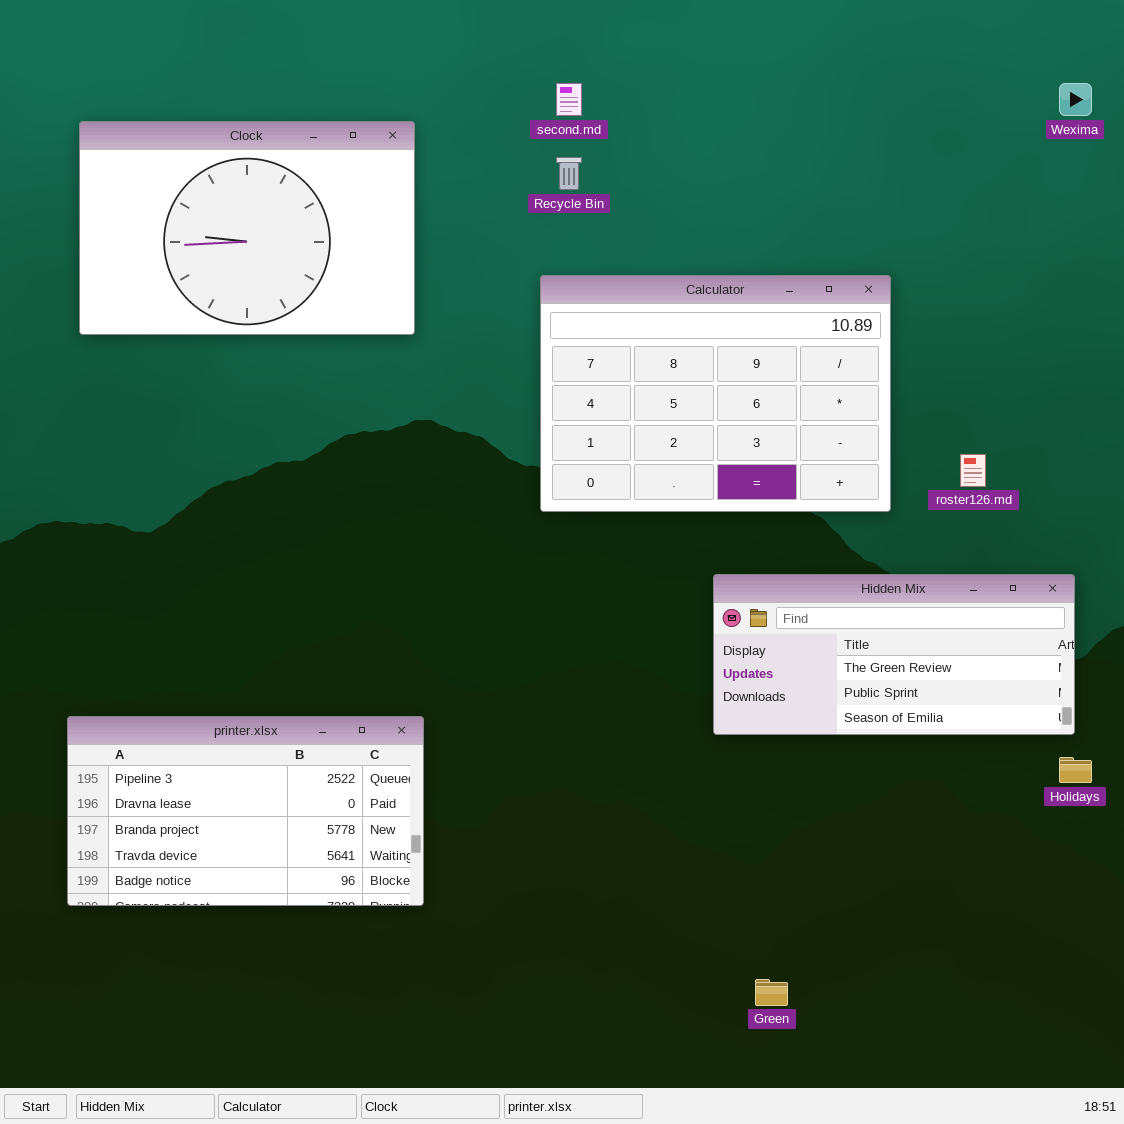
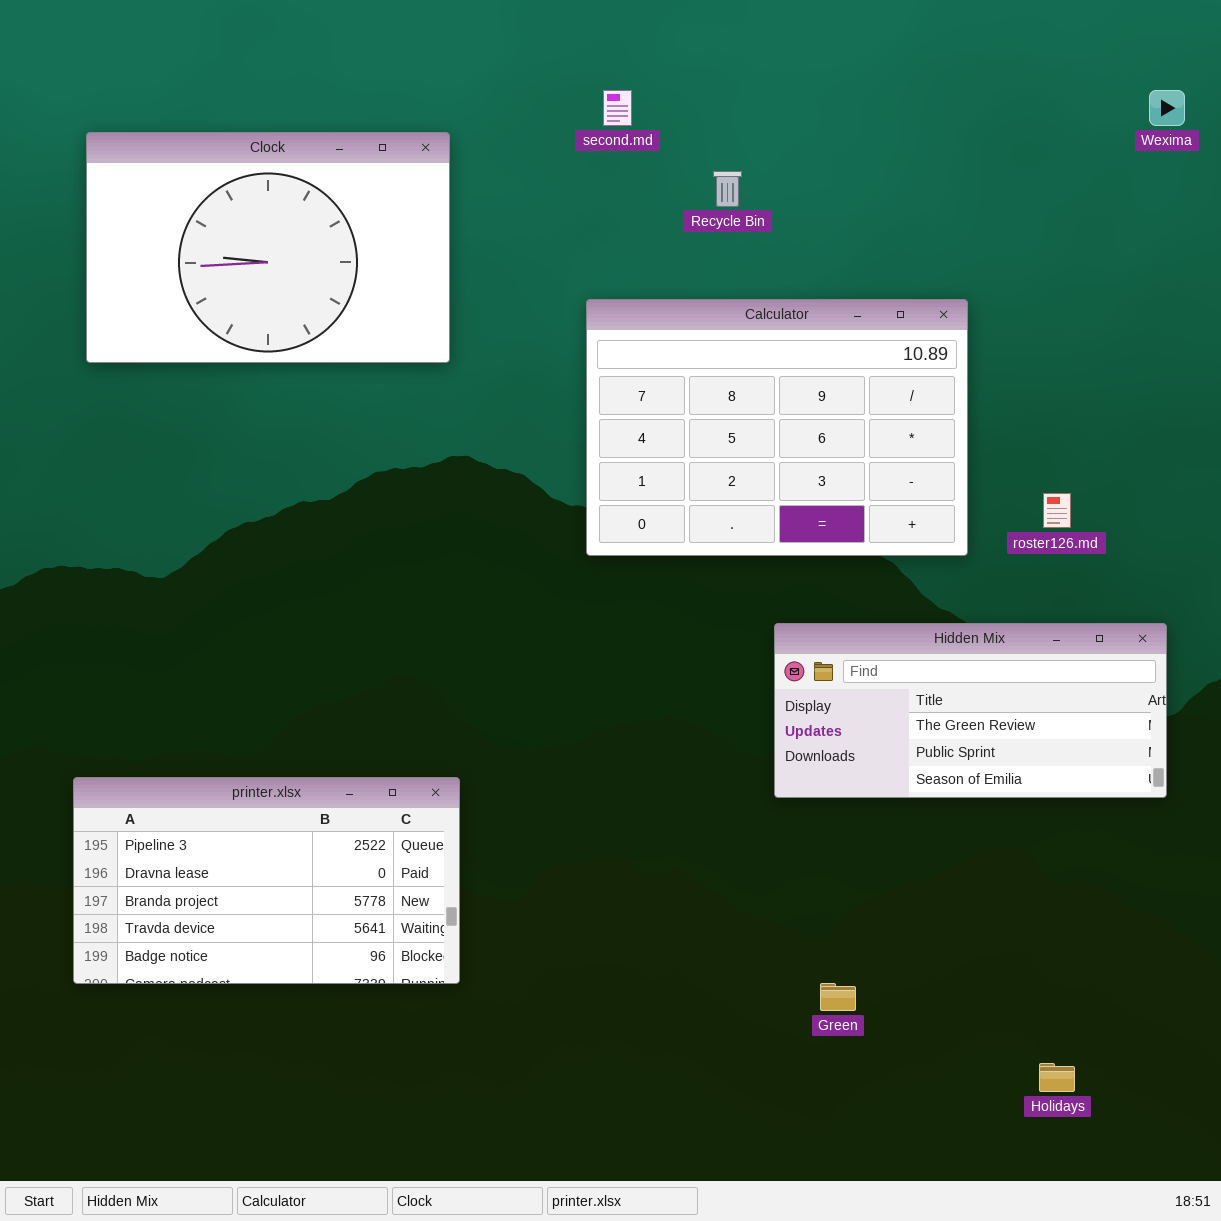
Recycle Bin: [556,157,582,190] -> [713,171,742,207], moved
Holidays: [1059,757,1092,783] -> [1039,1063,1075,1092], moved
Green: [755,979,788,1006] -> [820,983,856,1011], moved

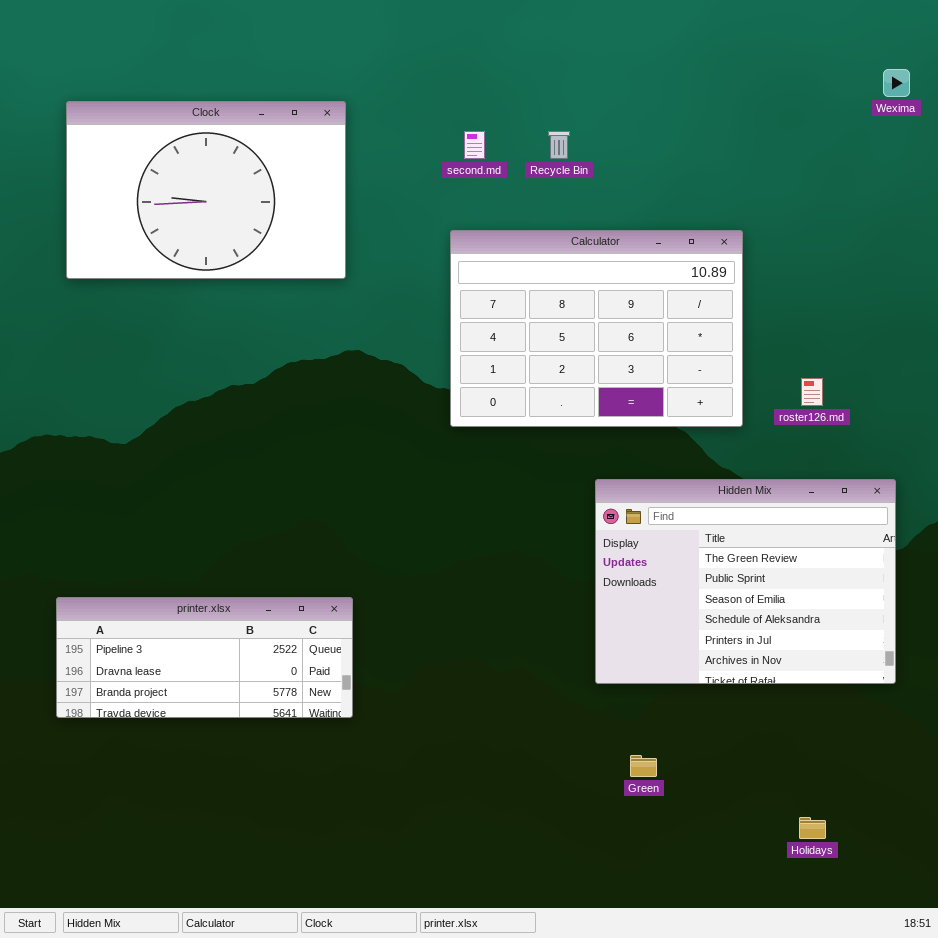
second.md: [603,90,632,126] -> [464,131,485,159], moved
Hidden Mix: [774,623,1167,798] -> [595,479,896,684], resized
printer.xlsx: [73,777,460,984] -> [56,597,353,718], resized

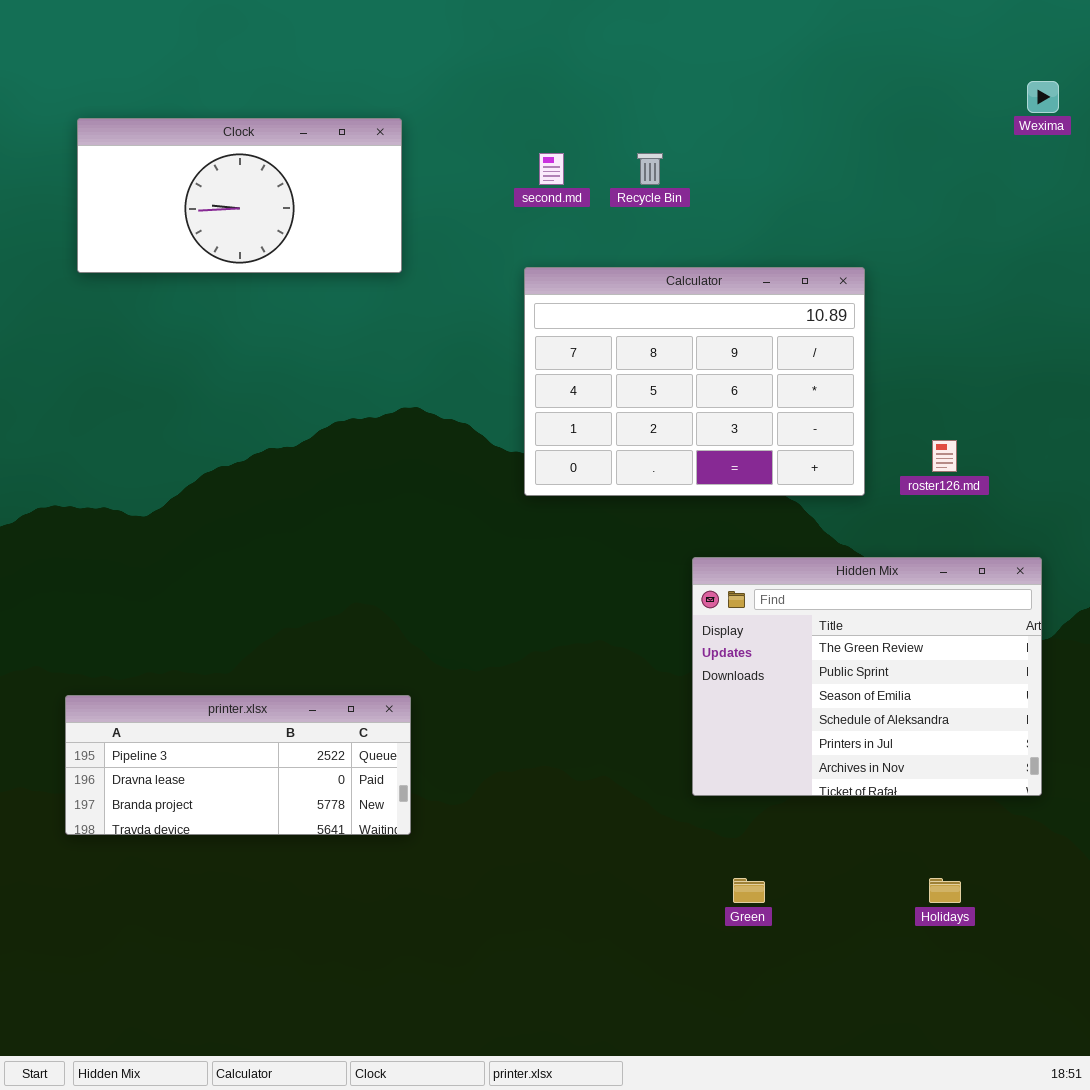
Clock: [66,101,346,279] -> [77,118,402,273], resized
Holidays: [799,817,826,839] -> [929,878,961,903], moved

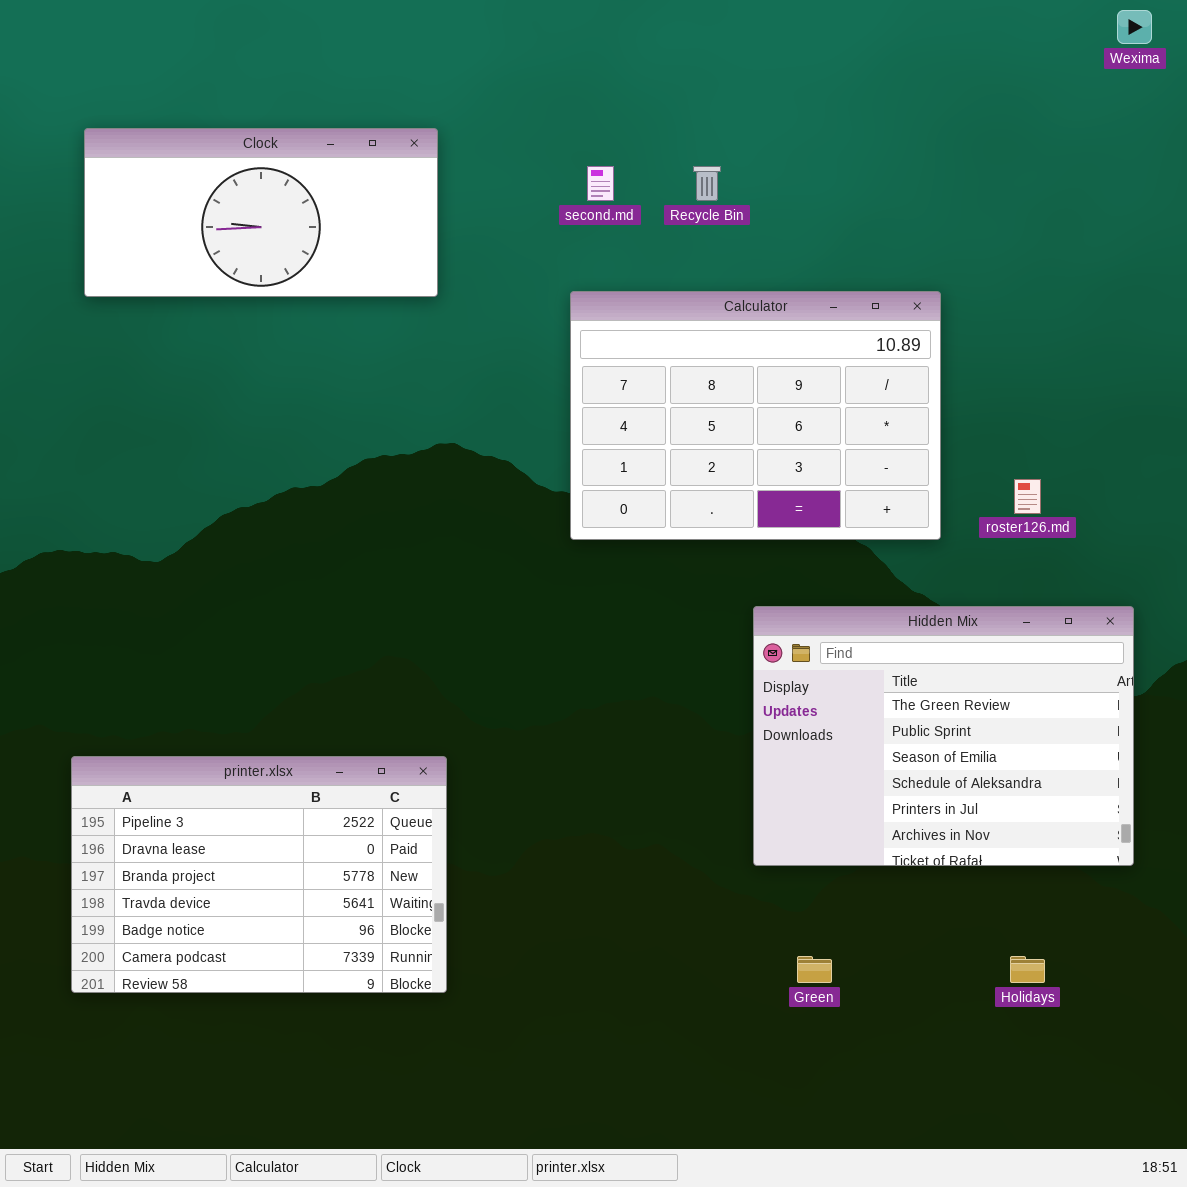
Wexima: [1027,81,1059,113] -> [1117,10,1152,44], moved
printer.xlsx: [65,695,411,835] -> [71,756,447,993], resized

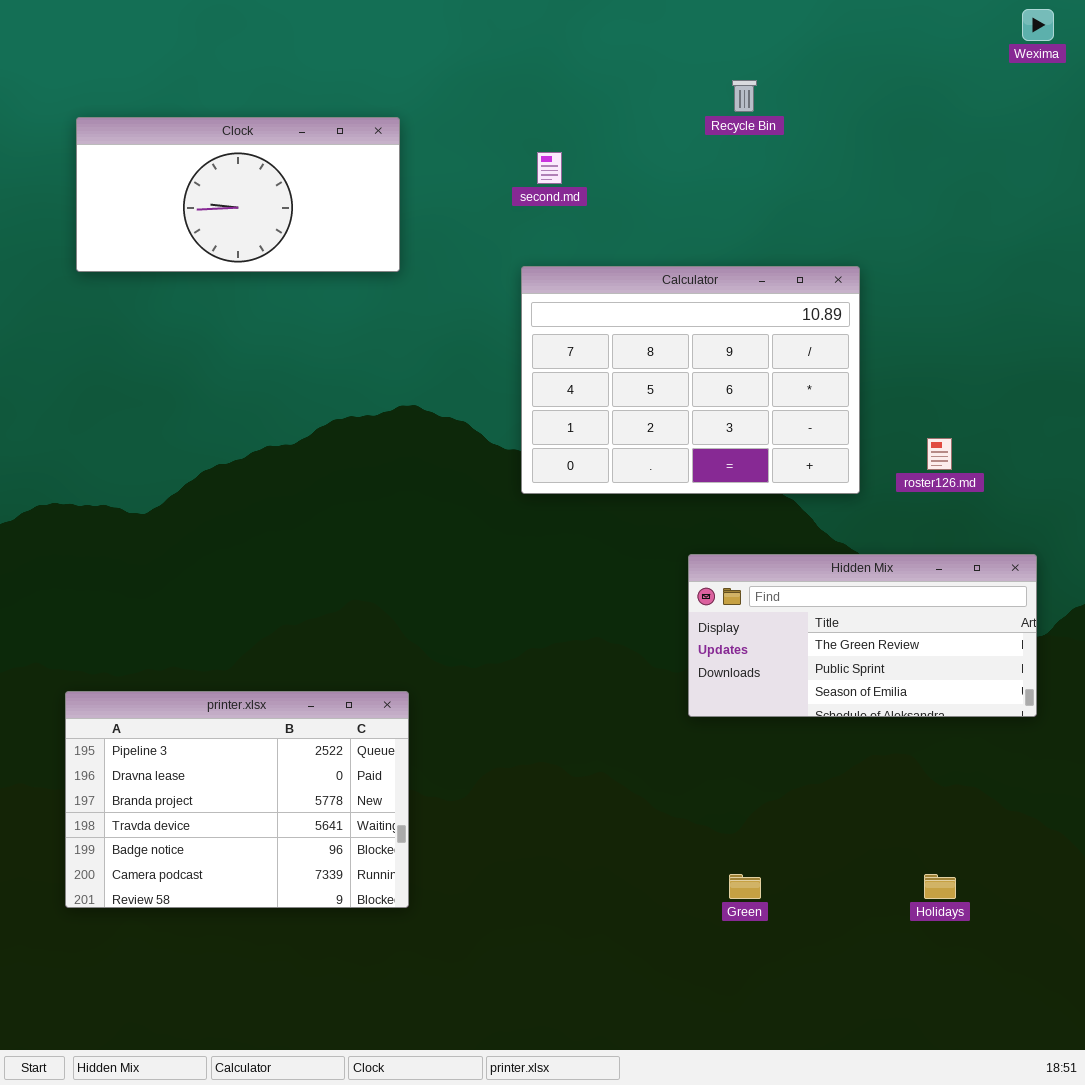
Recycle Bin: [693,166,721,201] -> [732,80,757,112], moved
Hidden Mix: [753,606,1134,866] -> [688,554,1037,717], resized

